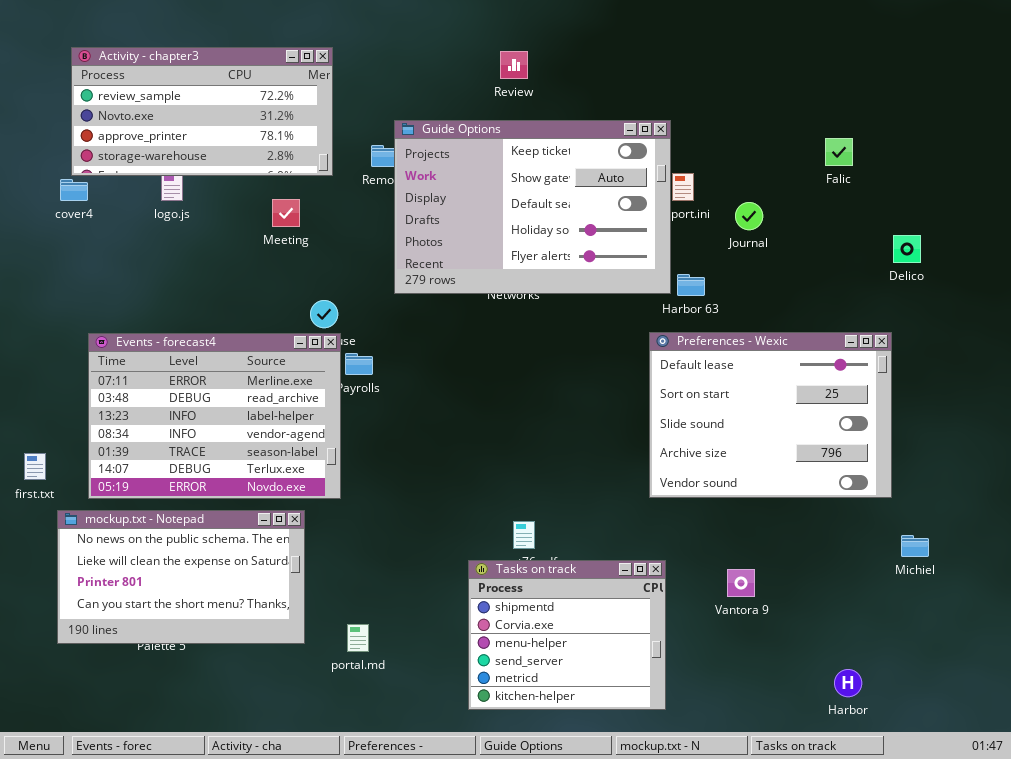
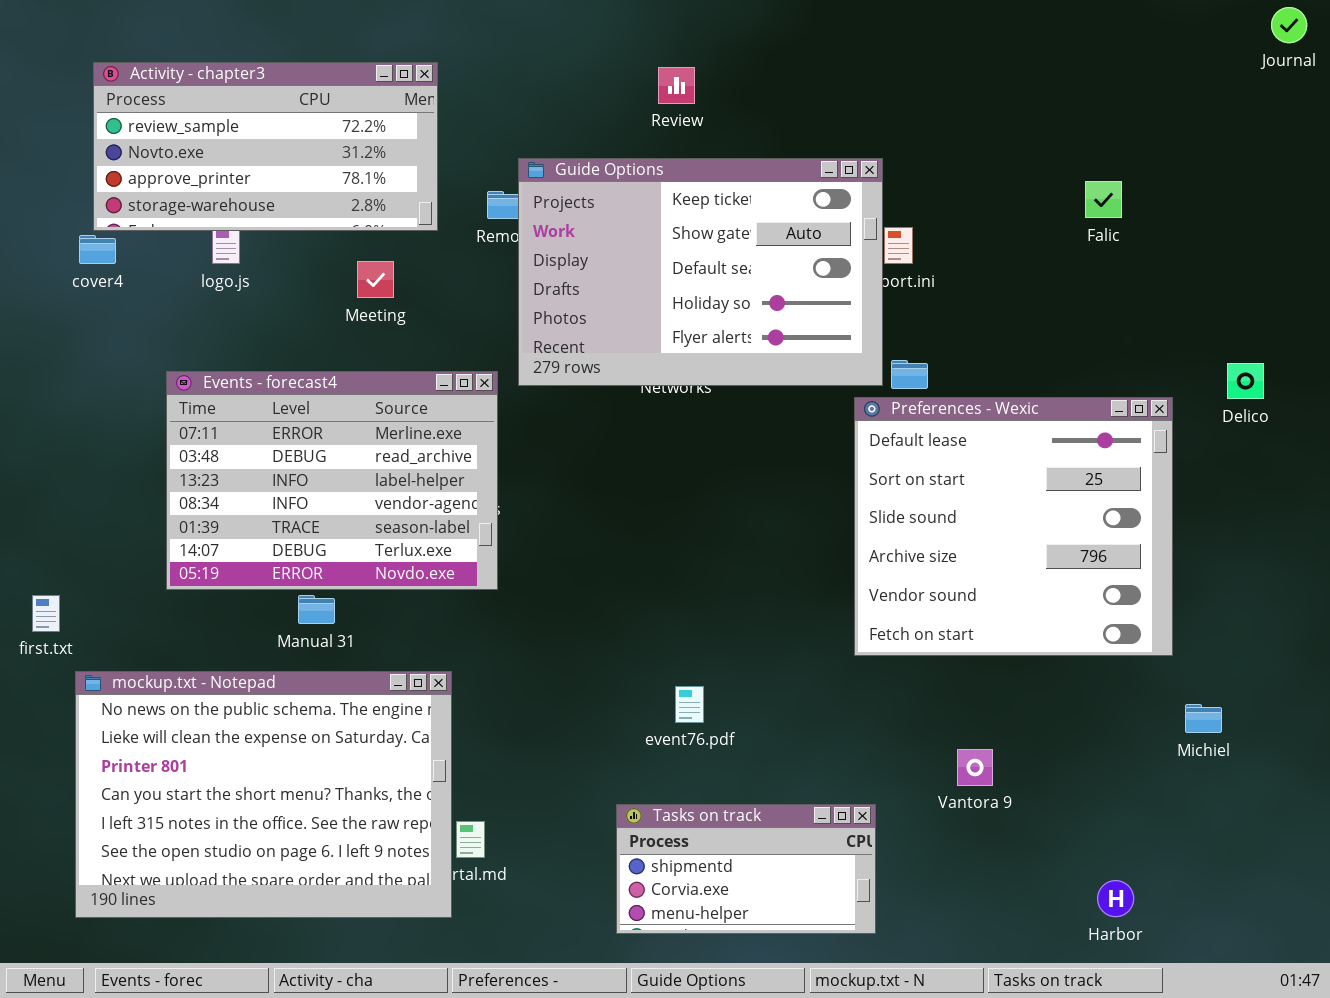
Journal: [735,202,763,230] -> [1271,7,1307,43], moved
Delico: [893,235,921,263] -> [1227,363,1264,399], moved
Preferences - Wexic: [649,332,892,498] -> [854,397,1173,656], resized
Events - forecast4: [88,333,341,499] -> [166,371,498,590], moved
mockup.txt - Notepad: [57,510,305,644] -> [75,671,452,918], resized
Tasks on track: [468,560,666,710] -> [616,804,876,934], resized

